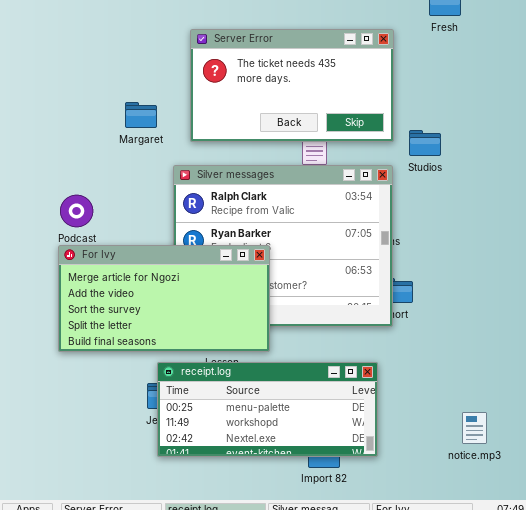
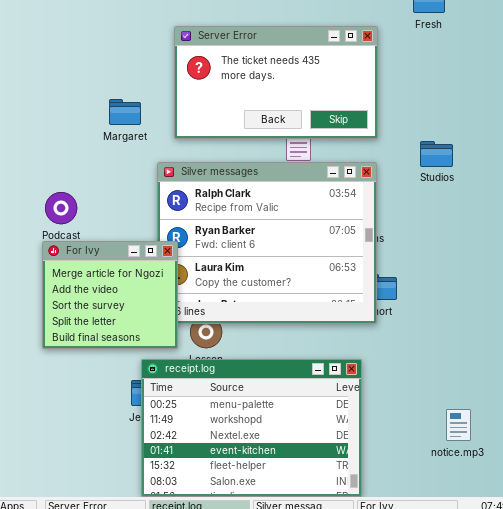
Studios: [409,130,441,156] -> [420,141,453,167], moved
For Ivy: [58,245,270,352] -> [42,241,178,349], resized
receipt.log: [157,362,378,457] -> [141,359,362,497], resized

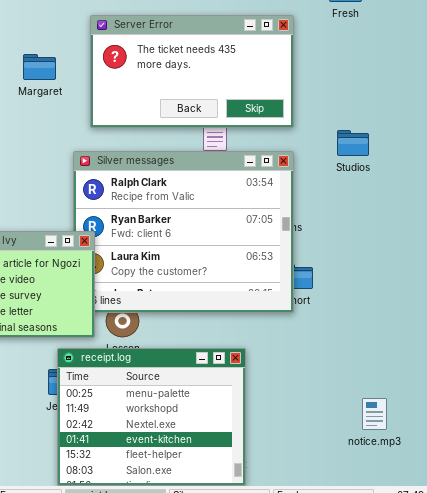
Margaret: [109,99,141,125] -> [23,54,56,80], moved
receipt.log: [141,359,362,497] -> [57,348,246,486], resized

